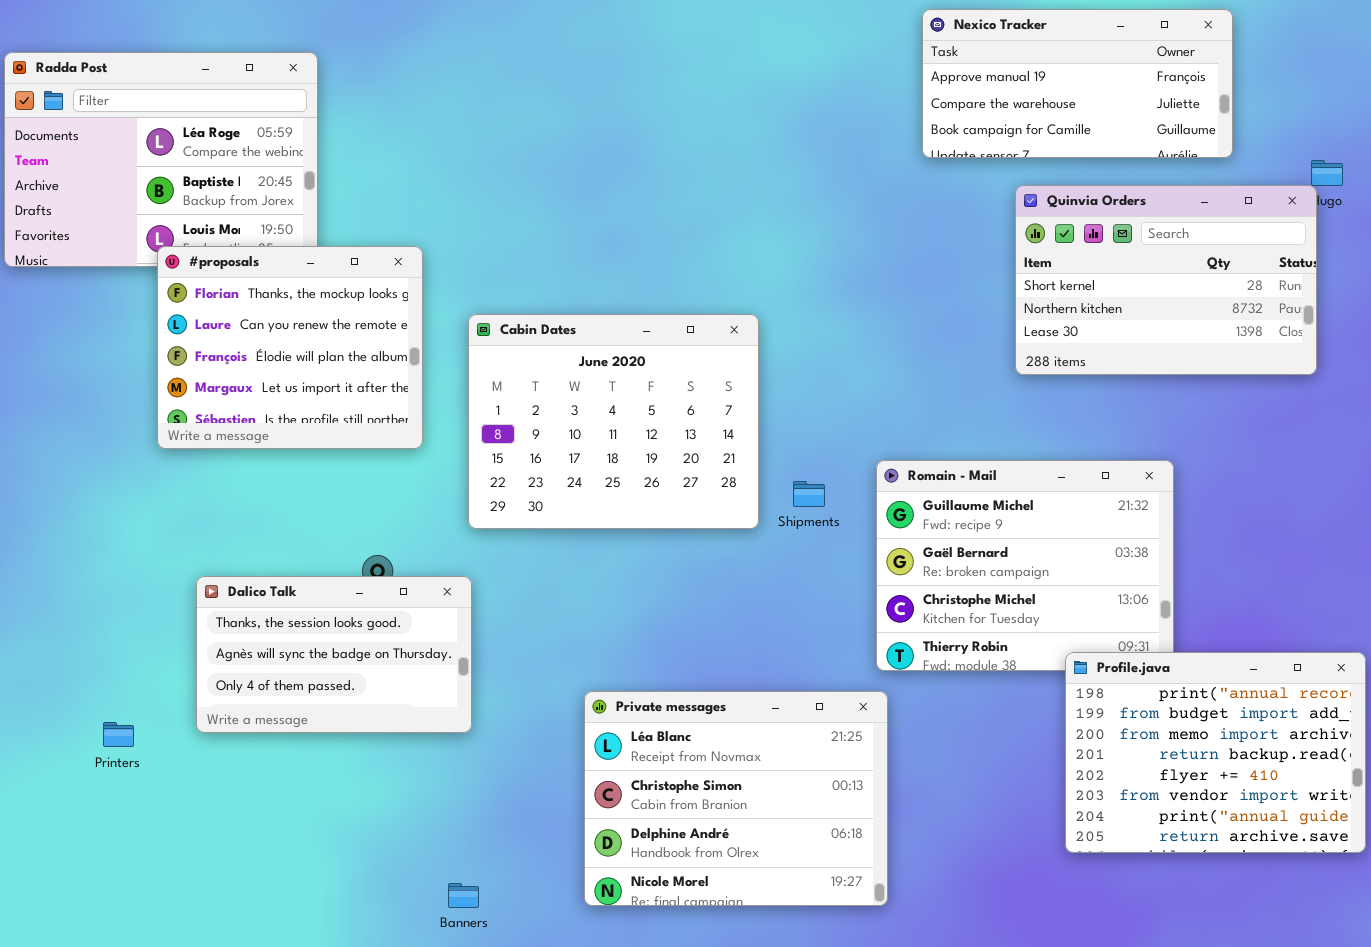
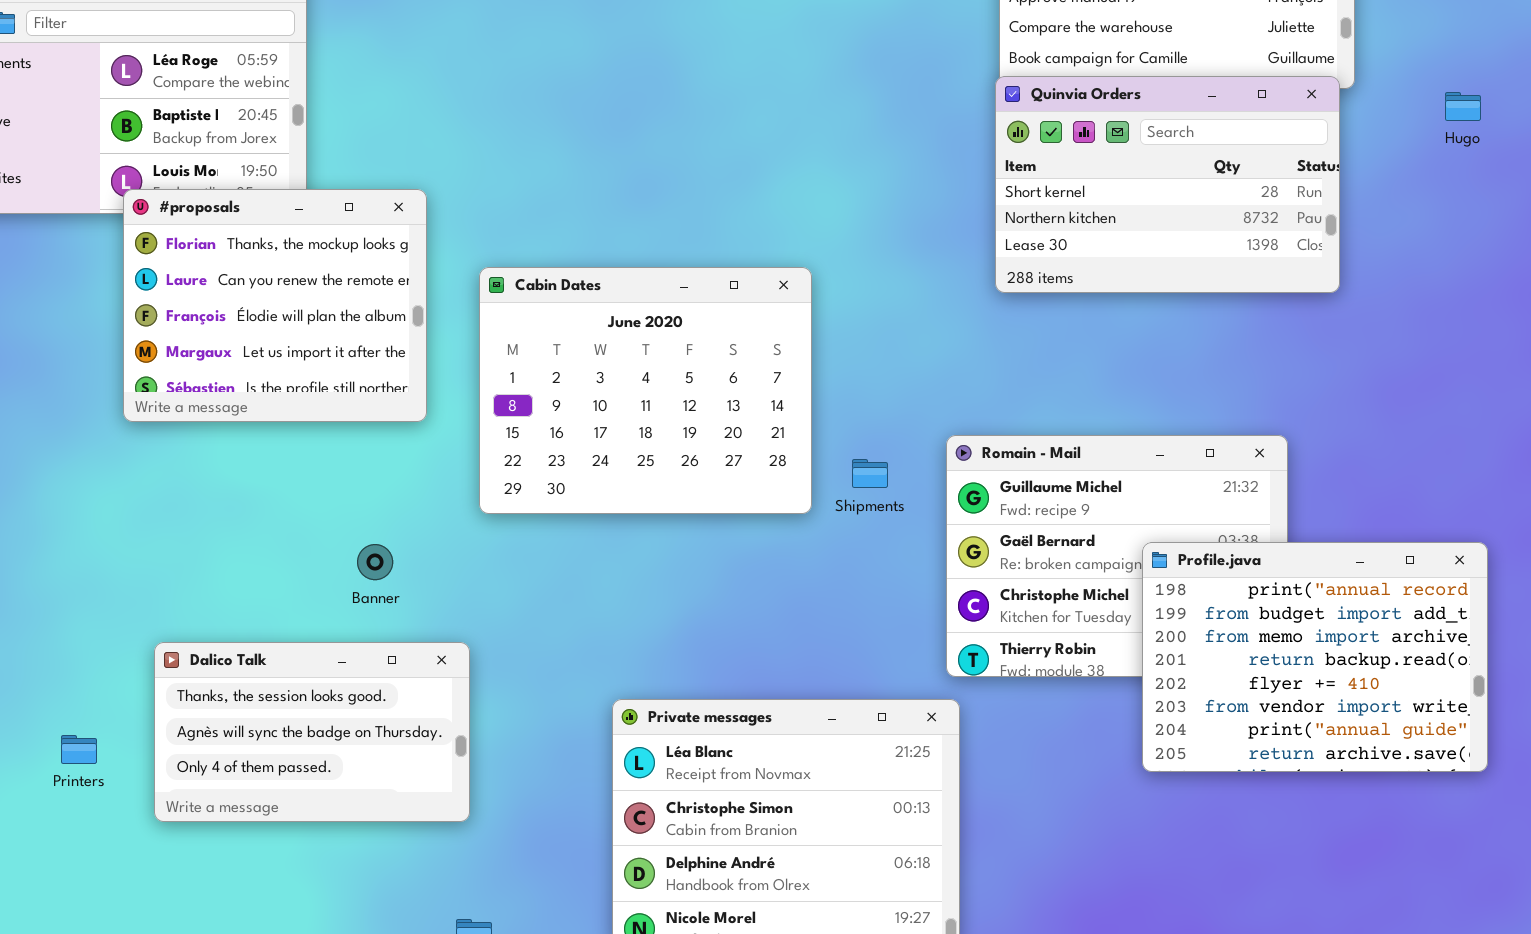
Quinvia Orders: [1015,185,1317,375] -> [995,76,1340,293], moved
Dalico Talk: [196,576,472,733] -> [154,642,470,822], moved
Profile.java: [1065,652,1366,853] -> [1142,542,1488,772], moved

